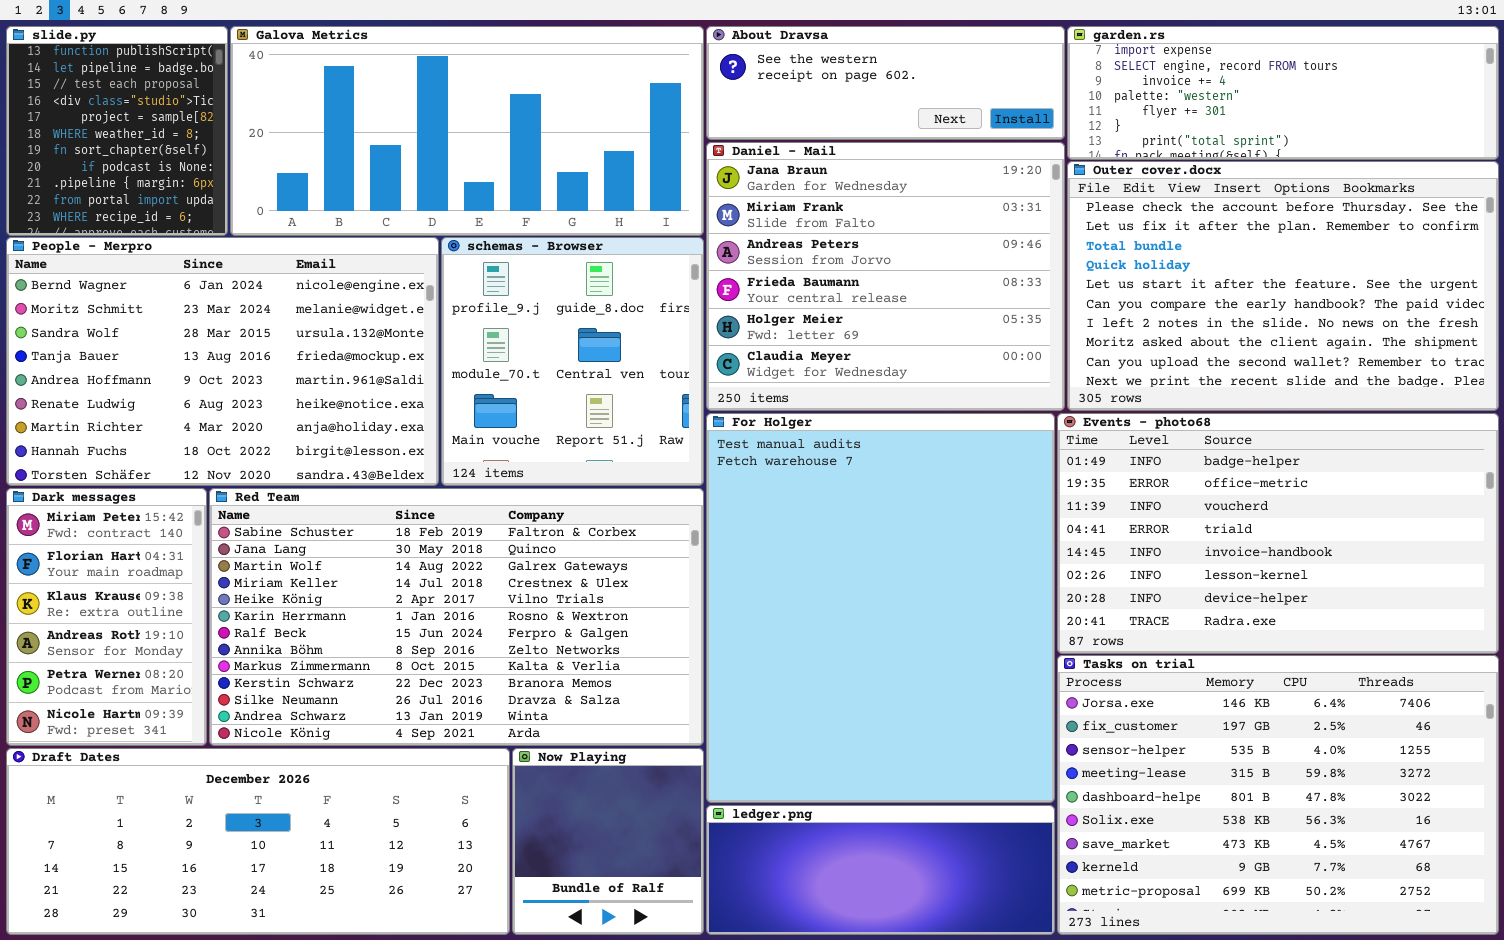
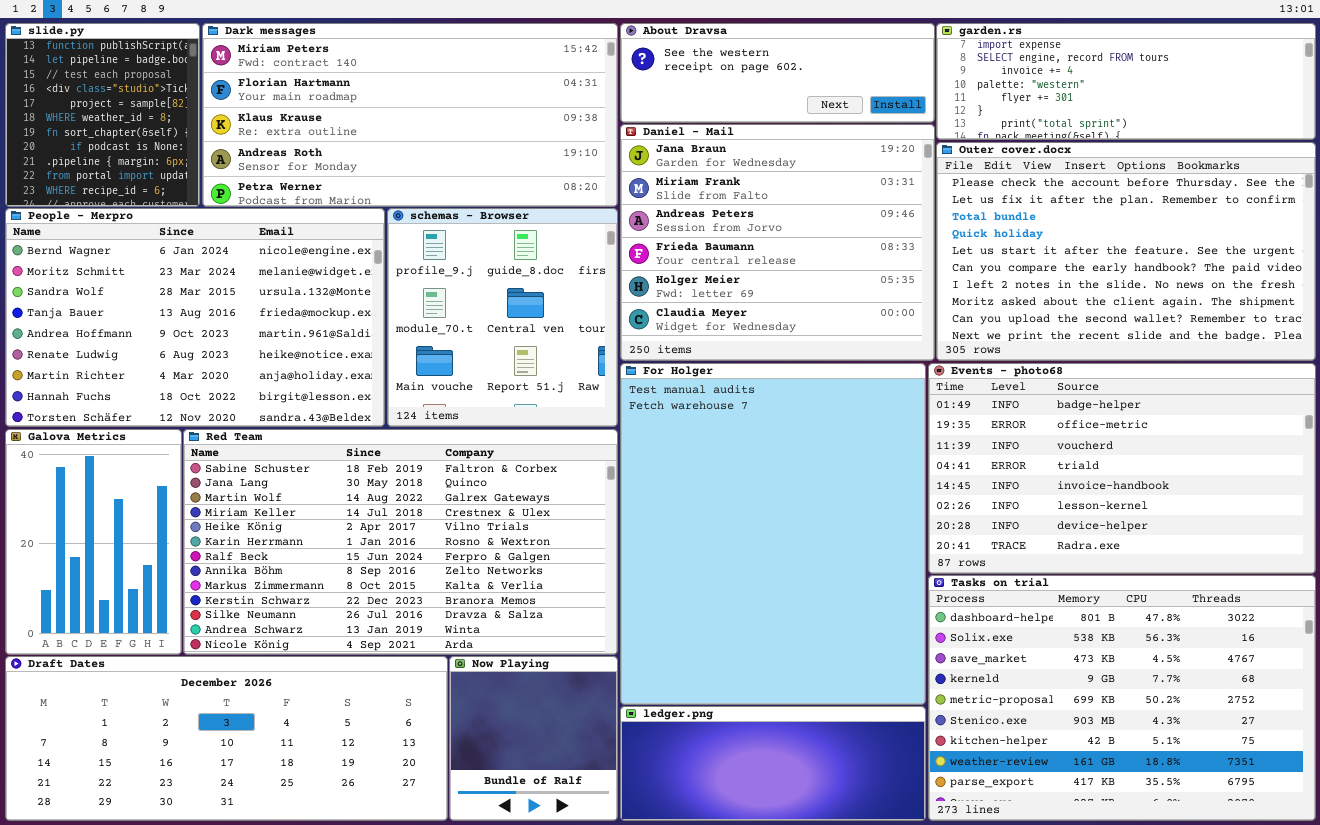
Galova Metrics: [230,26,704,236] -> [5,429,182,655], moved, resized
Dark messages: [6,488,207,746] -> [202,23,618,207], moved, resized
Tasks on trial: [1057,655,1499,935] -> [928,575,1316,821], scrolled down 4 rows

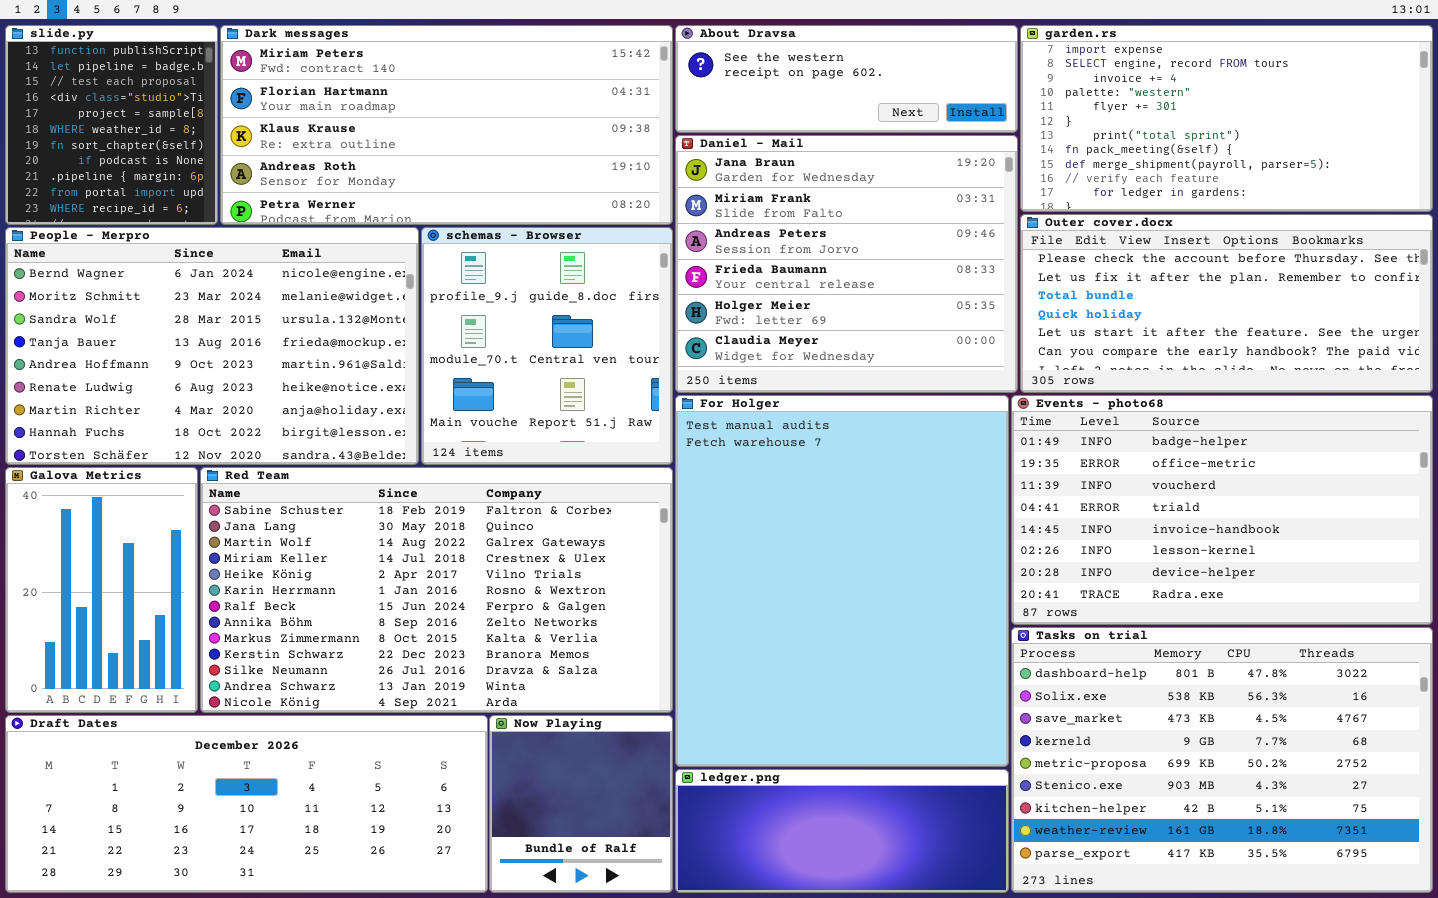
garden.rs: [936,23,1316,140] -> [1020,25,1433,212], resized
Outer cover.docx: [936,142,1316,361] -> [1020,214,1433,393], resized

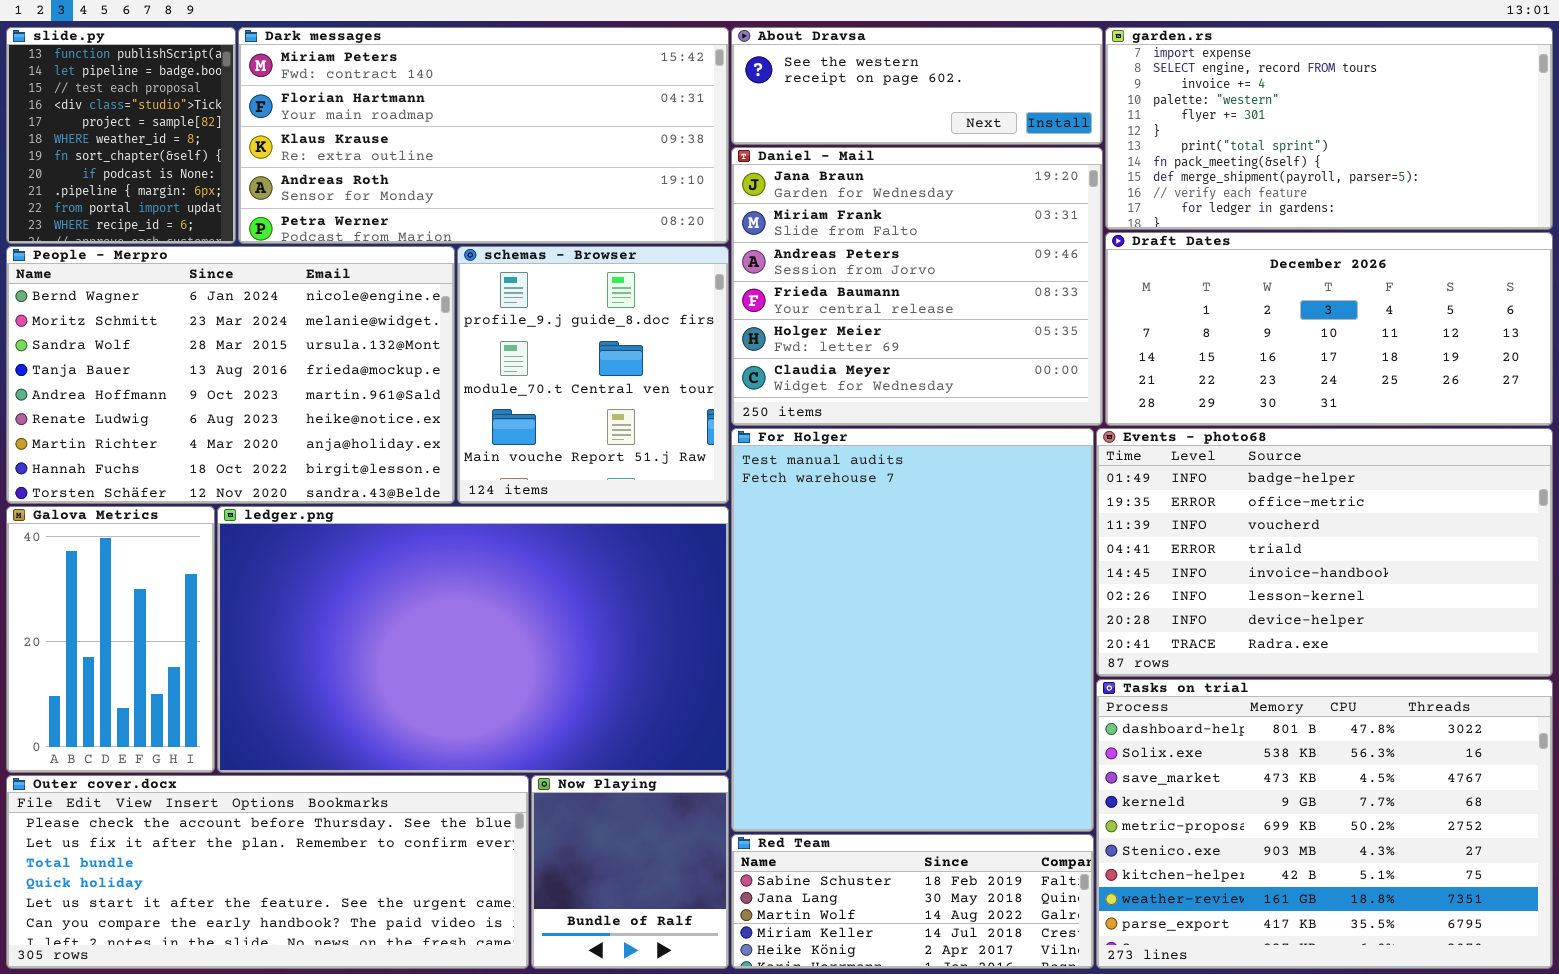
Outer cover.docx: [1020,214,1433,393] -> [6,775,529,969], moved, resized
Red Team: [200,467,673,713] -> [731,834,1094,969], moved, resized
Draft Dates: [5,715,488,893] -> [1105,232,1553,426], moved, resized
ledger.png: [675,769,1009,893] -> [217,506,729,773], moved, resized

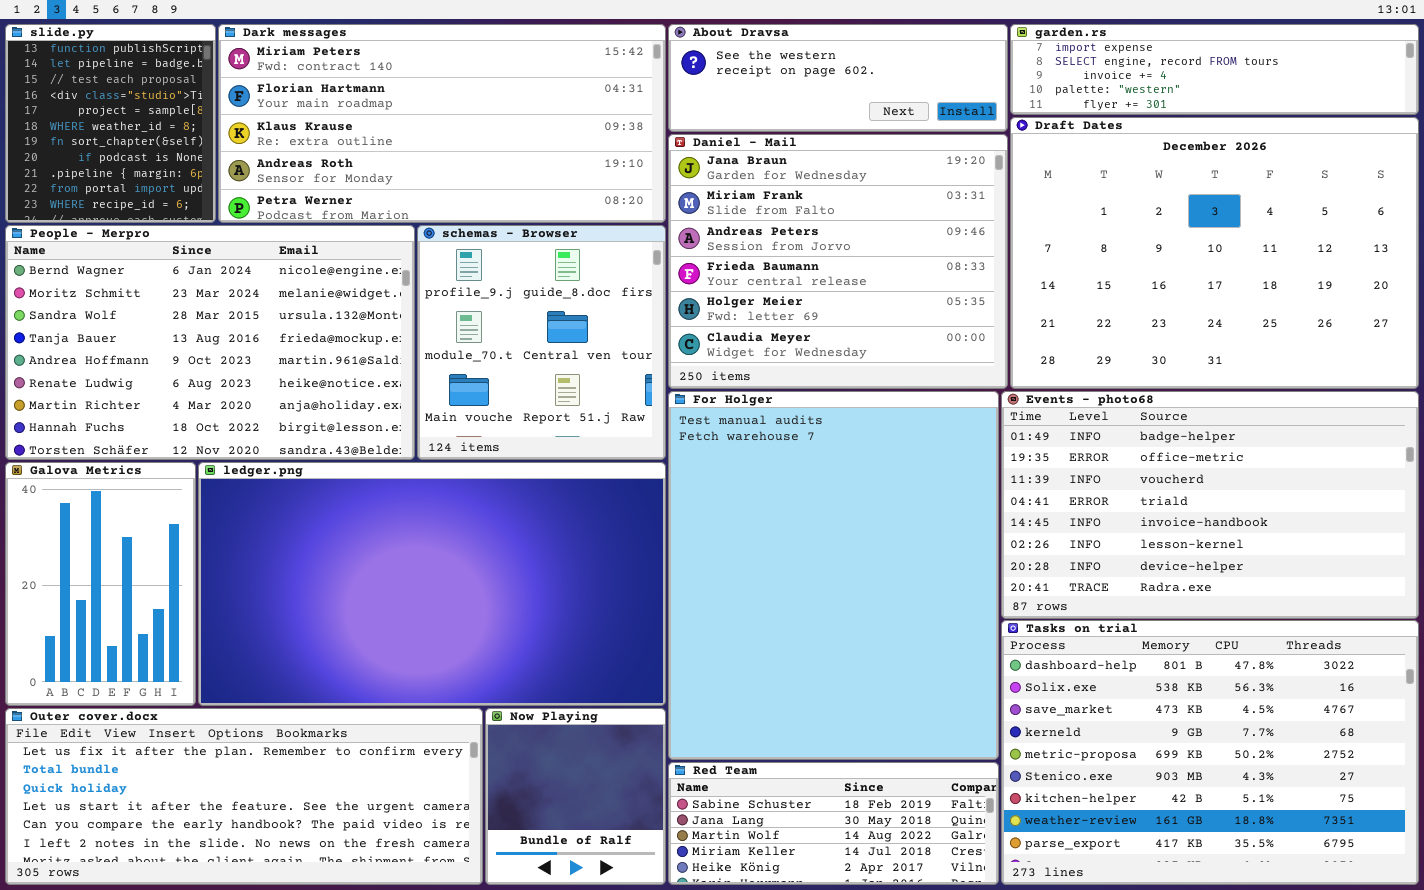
garden.rs: [1105,27,1553,230] -> [1010,24,1419,115], resized
Draft Dates: [1105,232,1553,426] -> [1010,117,1419,389], resized
Outer cover.docx: [6,775,529,969] -> [5,708,483,885], scrolled down 1 row

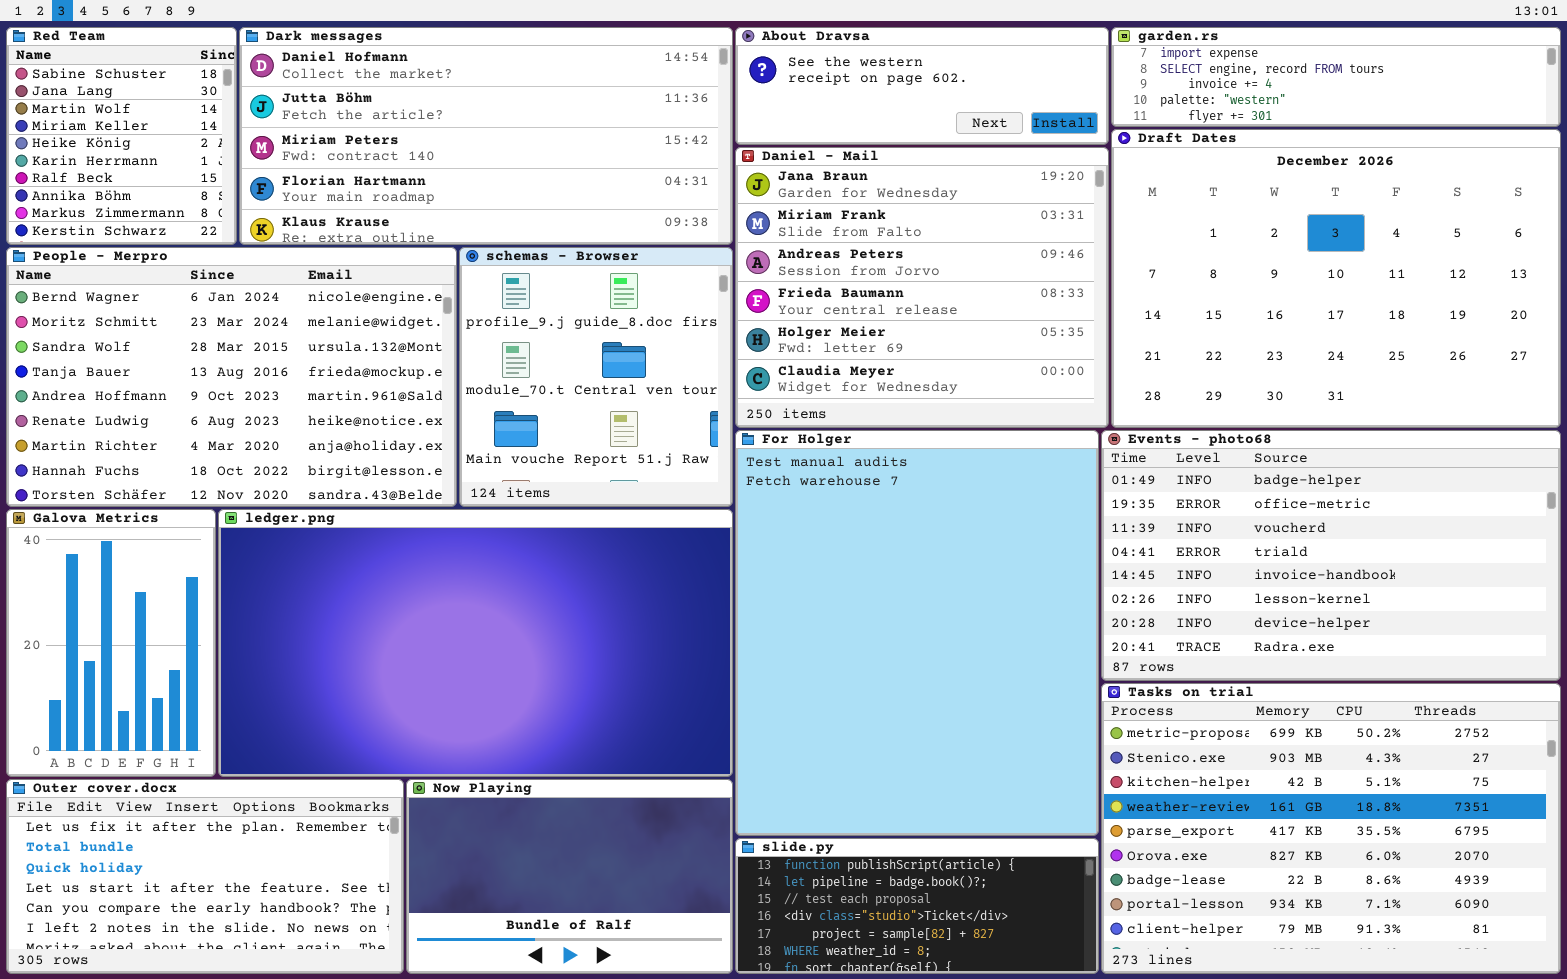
slide.py: [5,24,216,223] -> [735,838,1099,974], moved, resized
Dark messages: [218,24,666,223] -> [239,27,733,245], scrolled up 2 rows
Tasks on trial: [1001,620,1419,885] -> [1101,683,1561,974], scrolled down 4 rows
Outer cover.docx: [5,708,483,885] -> [6,779,404,974], resized
Now Playing: [485,708,666,885] -> [406,779,733,974], resized
Red Team: [668,762,999,885] -> [6,27,237,245], moved, resized

